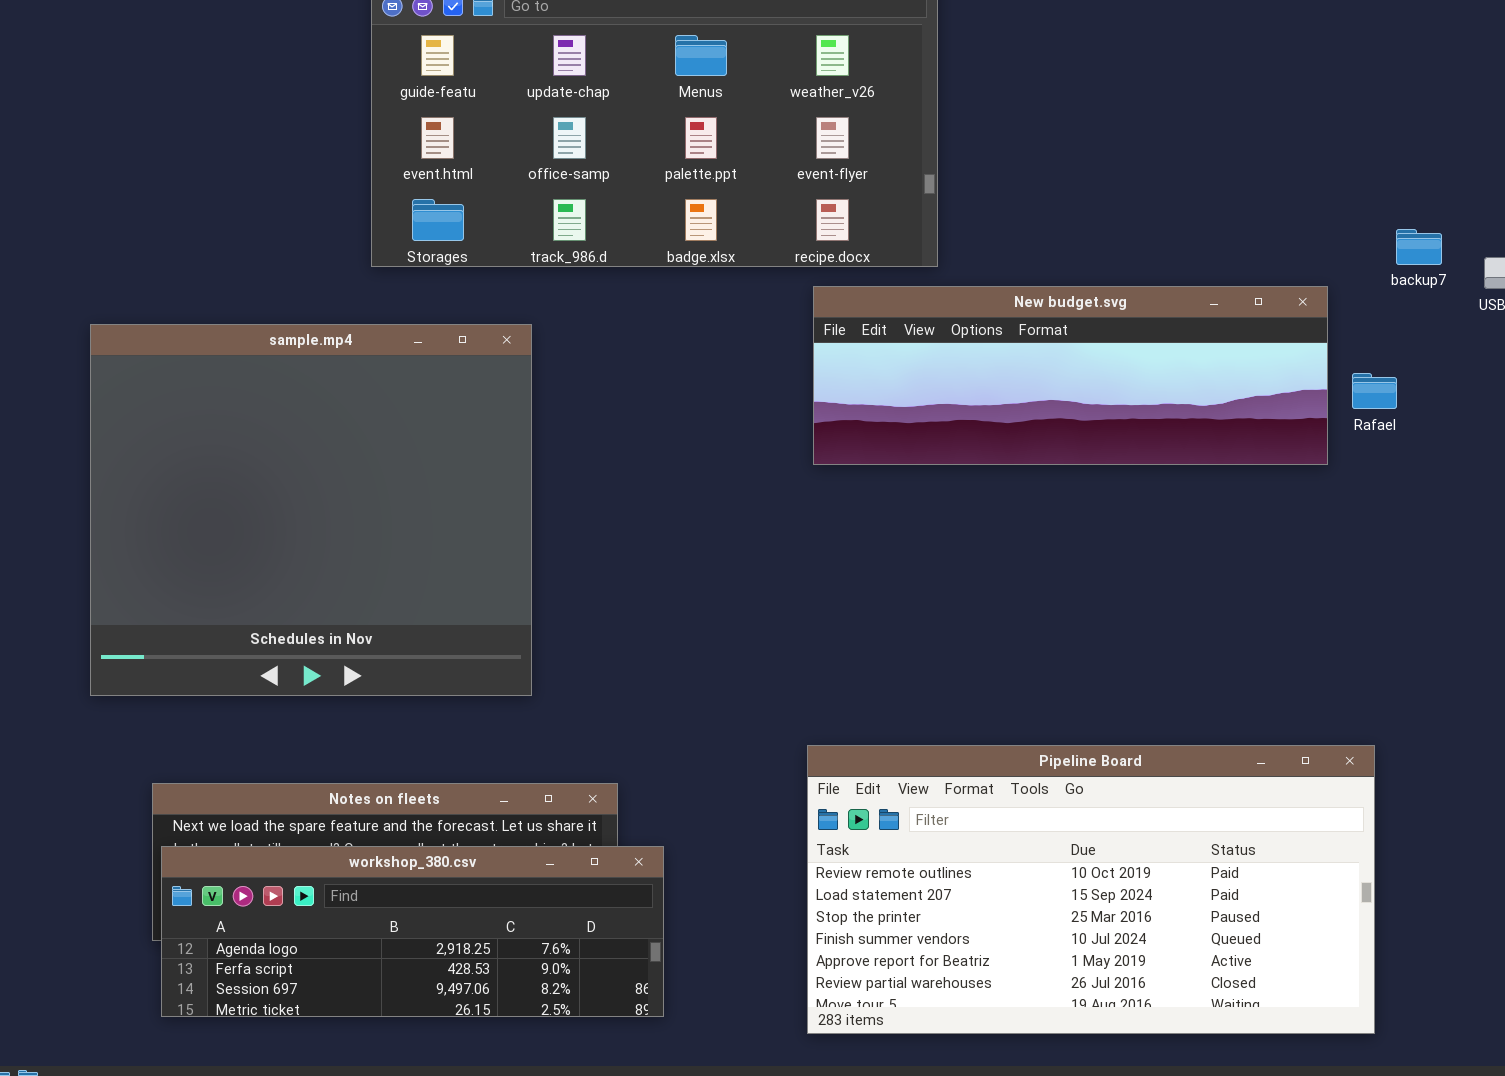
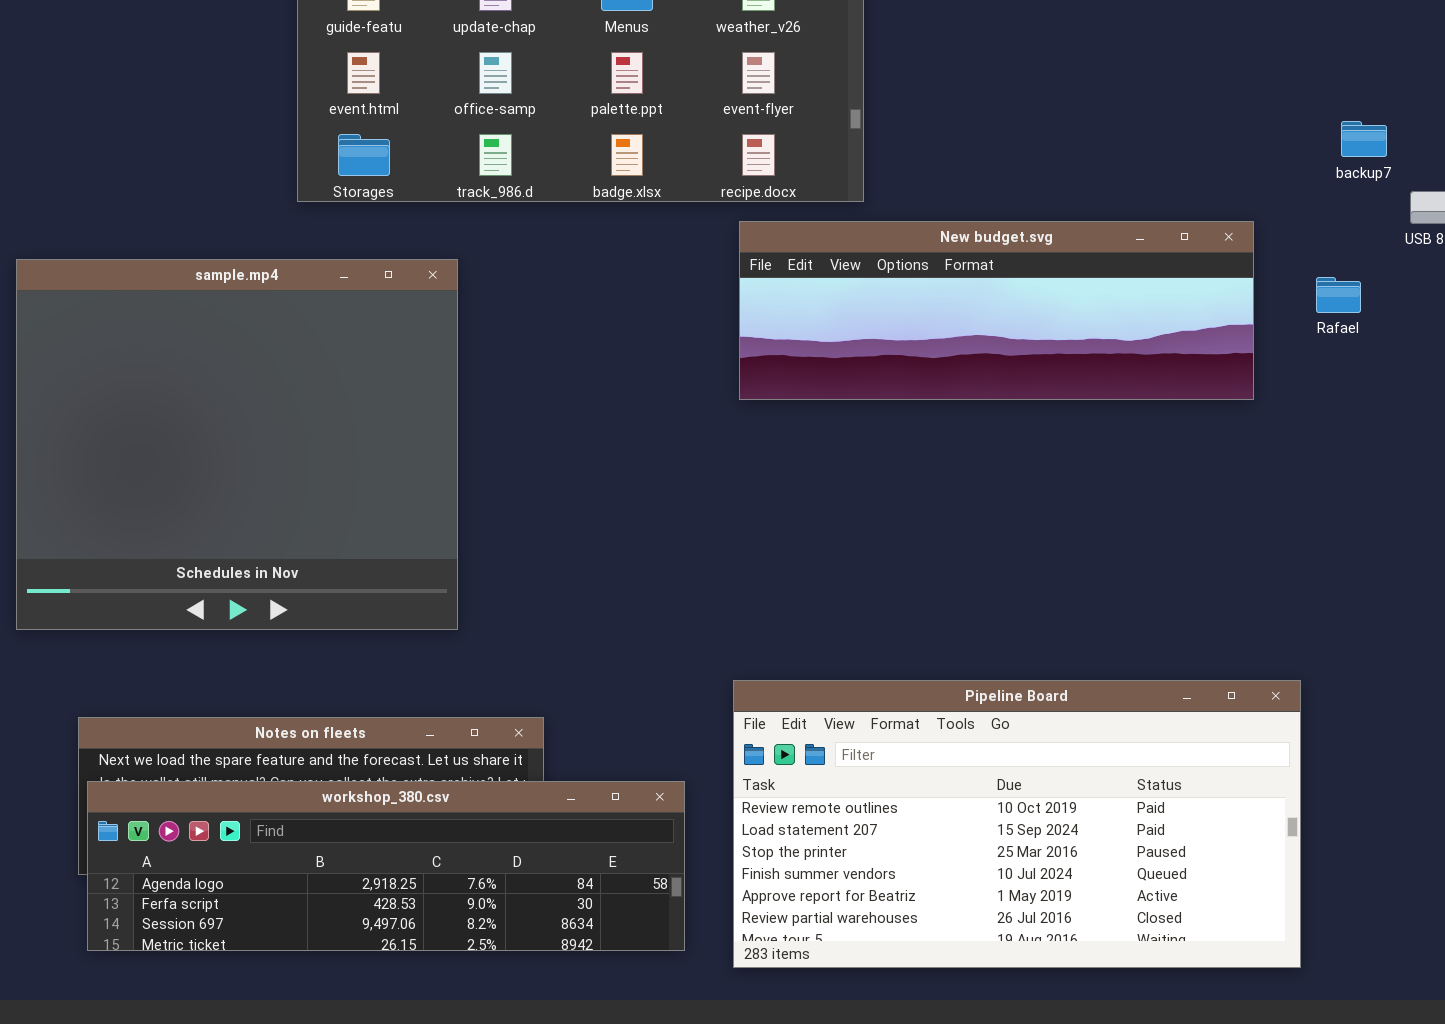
backup7: [1396,229,1442,265] -> [1341,121,1387,157], moved
Rafael: [1352,373,1397,409] -> [1316,277,1361,313], moved
workshop_380.csv: [161,846,664,1017] -> [87,781,685,951], resized

